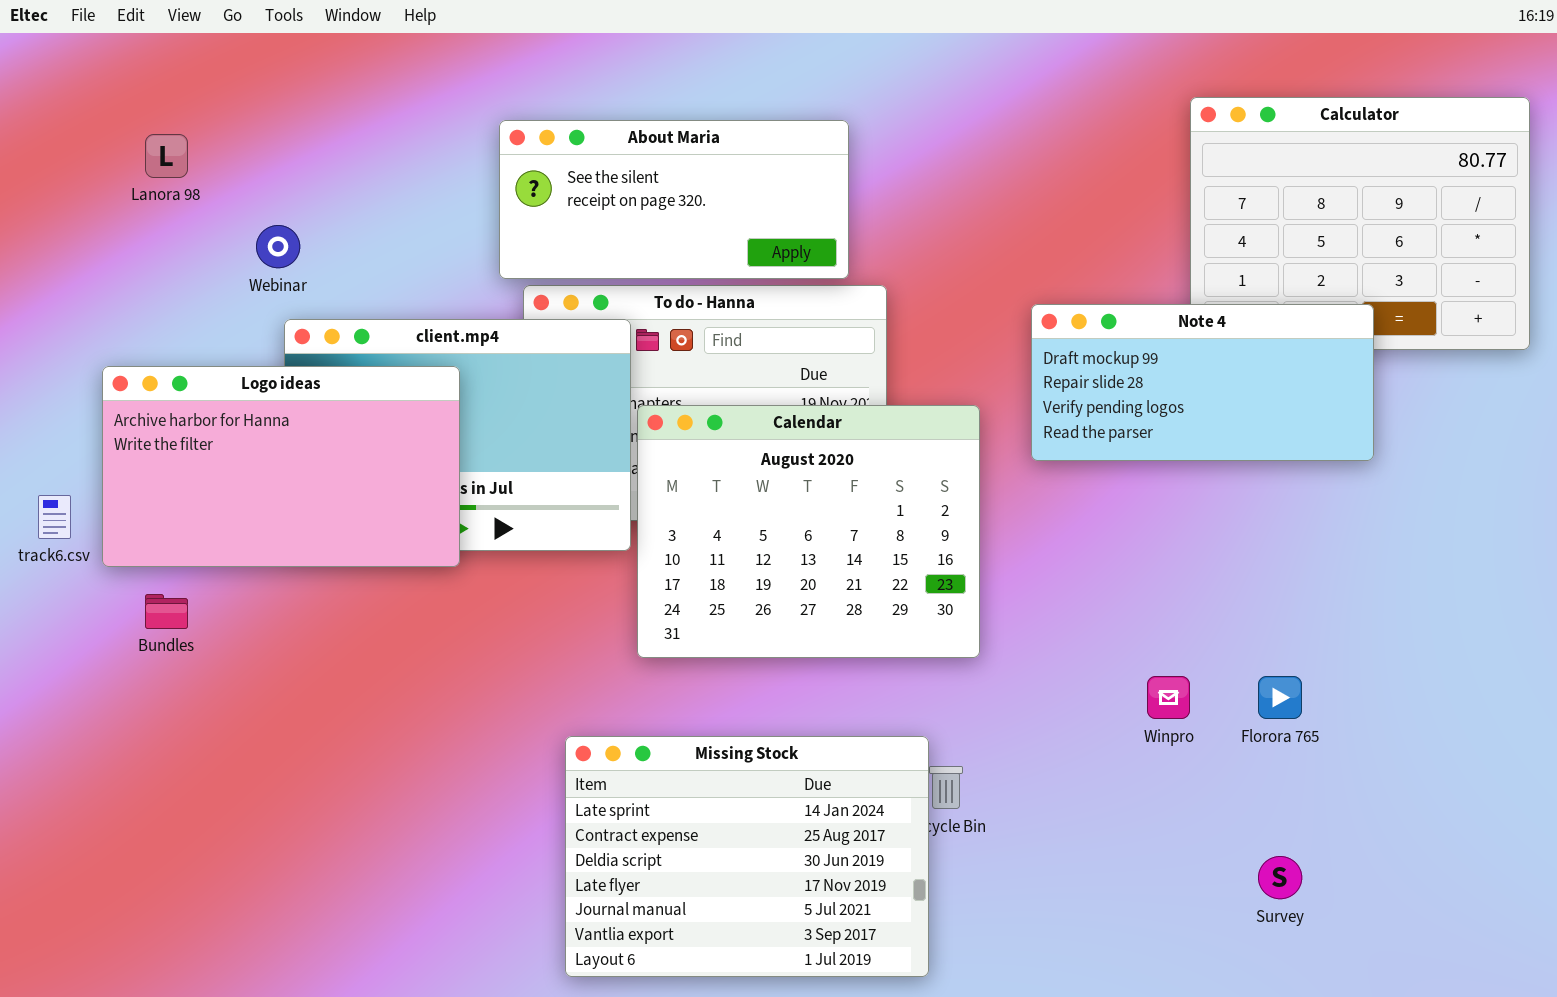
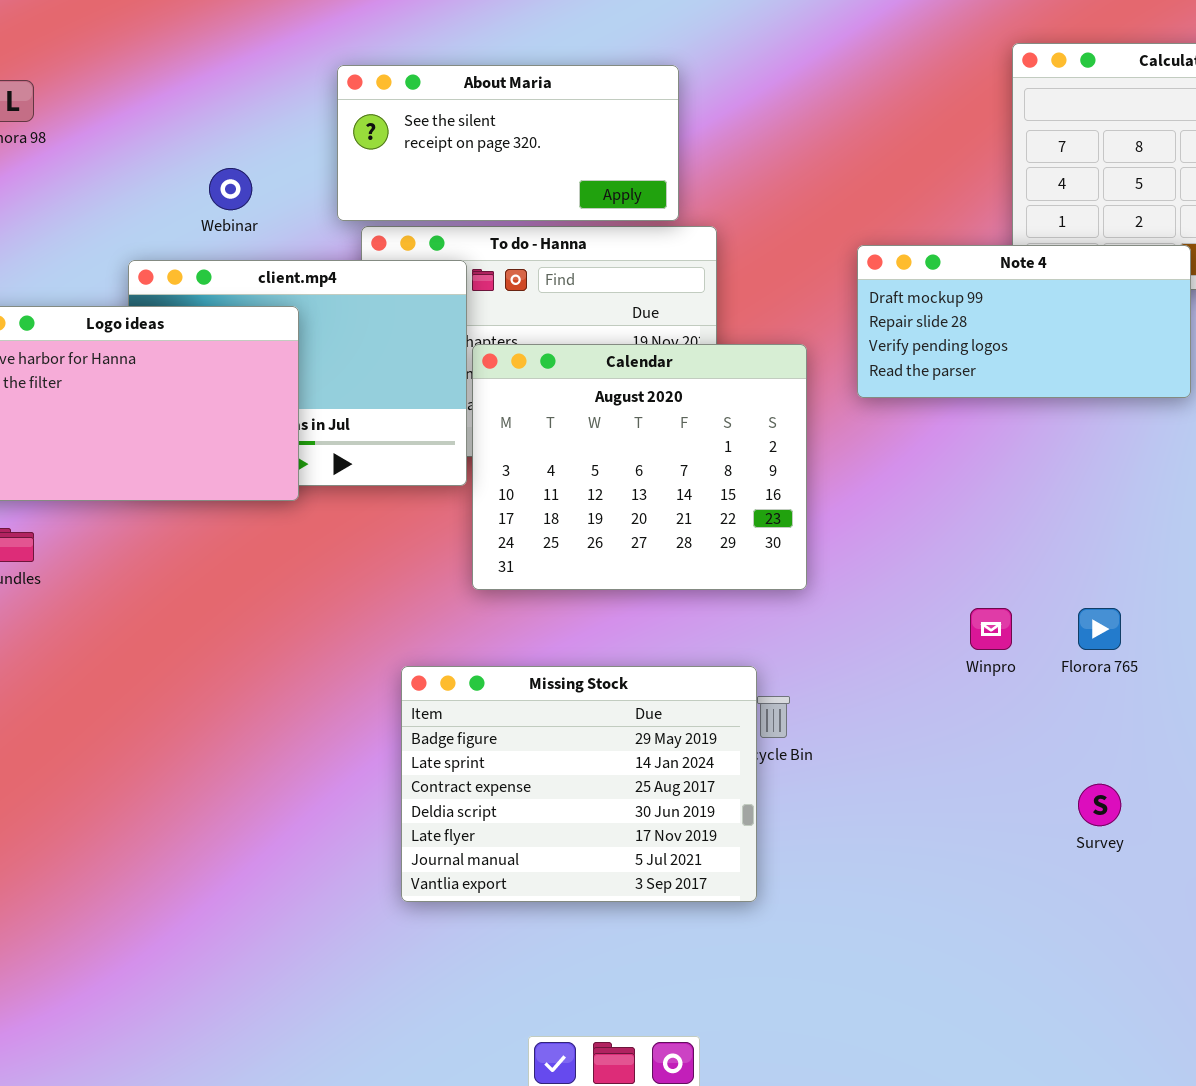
Webinar: [256,225,300,268] -> [209,168,252,210], moved
Missing Stock: [565,736,929,977] -> [401,666,757,902], scrolled up 1 row

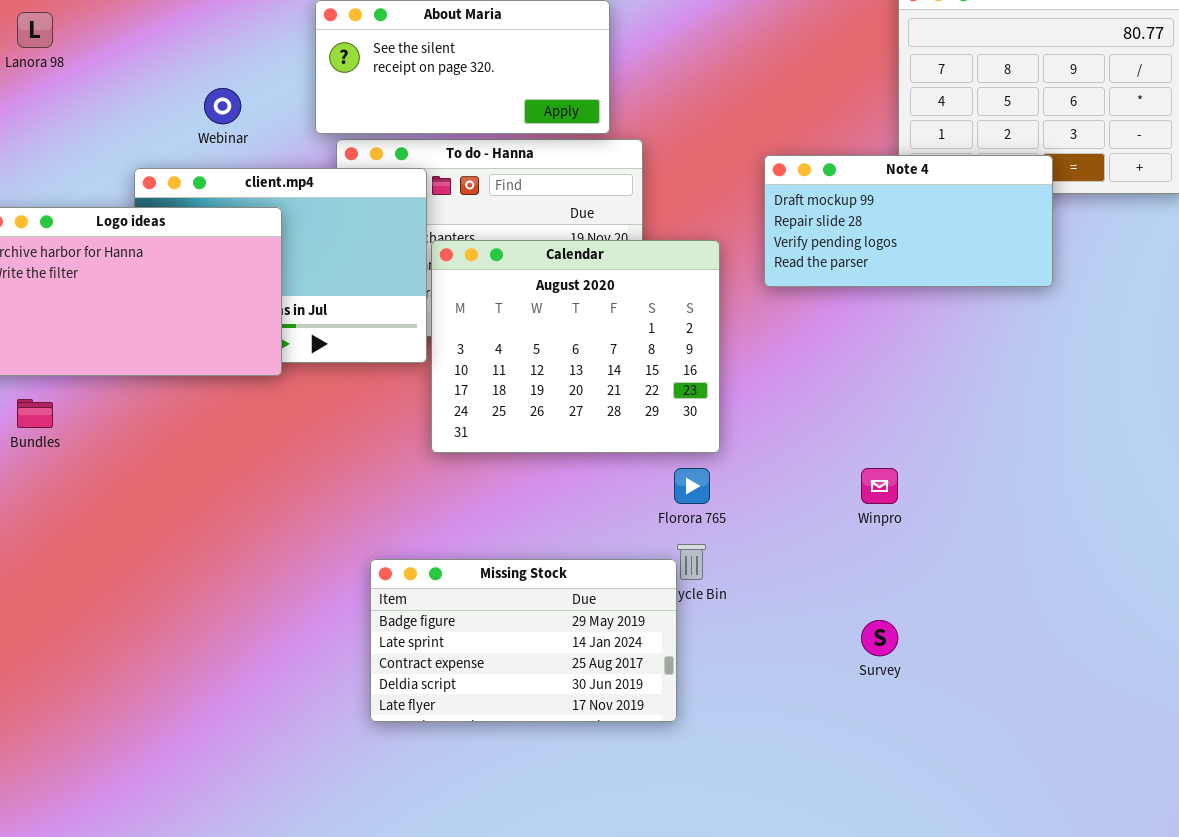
Florora 765: [1078,608,1121,650] -> [674,468,710,504], moved
Missing Stock: [401,666,757,902] -> [370,559,677,722], resized
Survey: [1078,784,1121,826] -> [861,620,898,656], moved

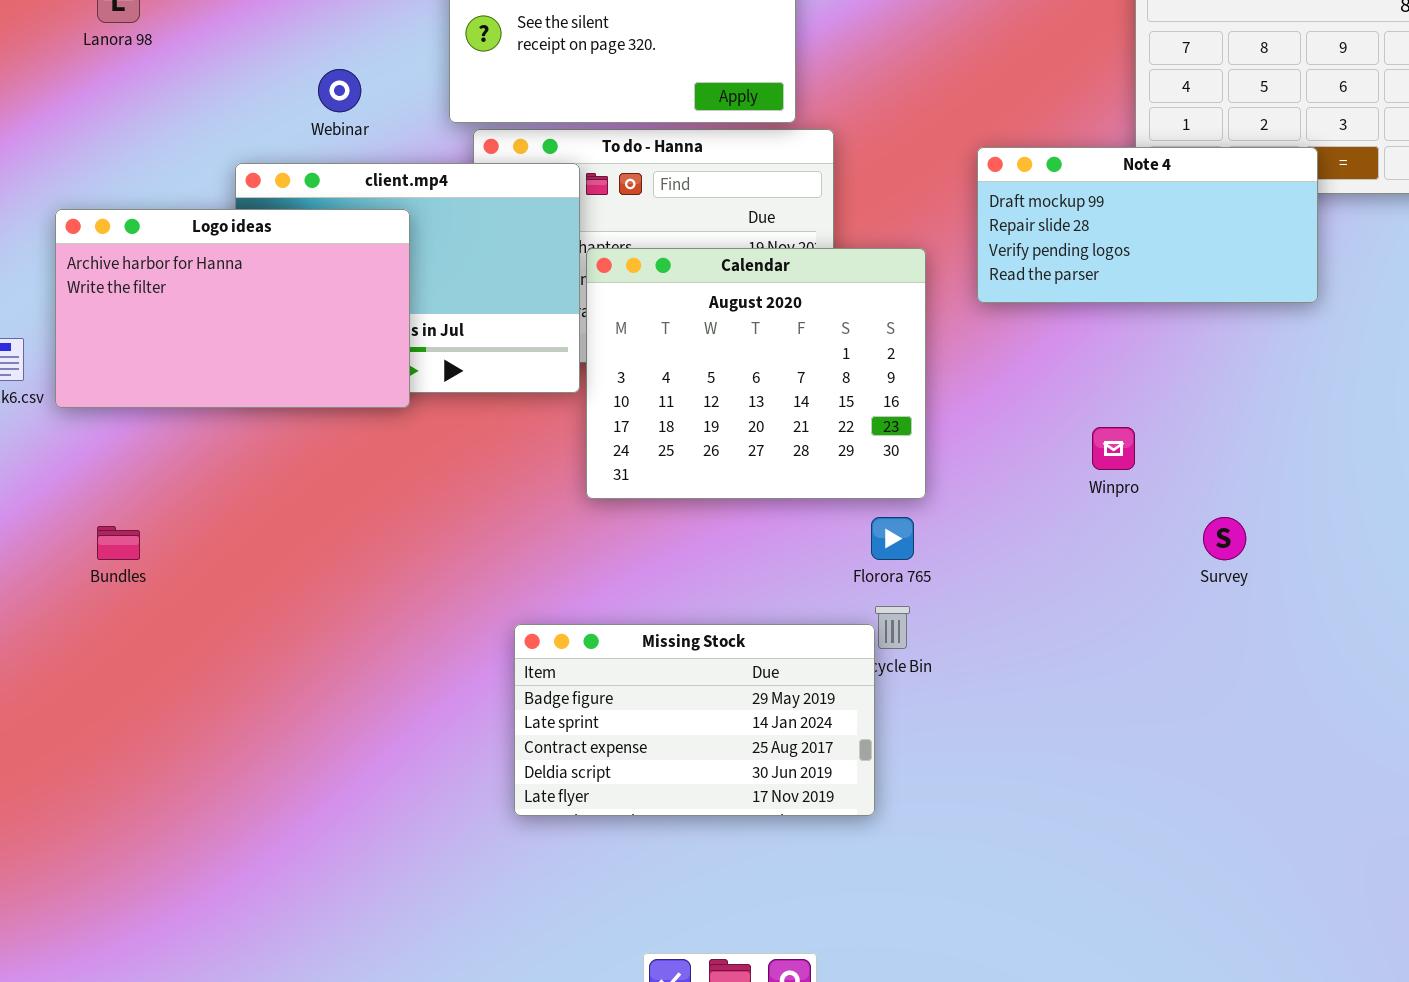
Bundles: [17,399,53,428] -> [97,526,140,560], moved
Winpro: [861,468,898,504] -> [1092,427,1135,470], moved
Survey: [861,620,898,656] -> [1203,517,1246,560], moved

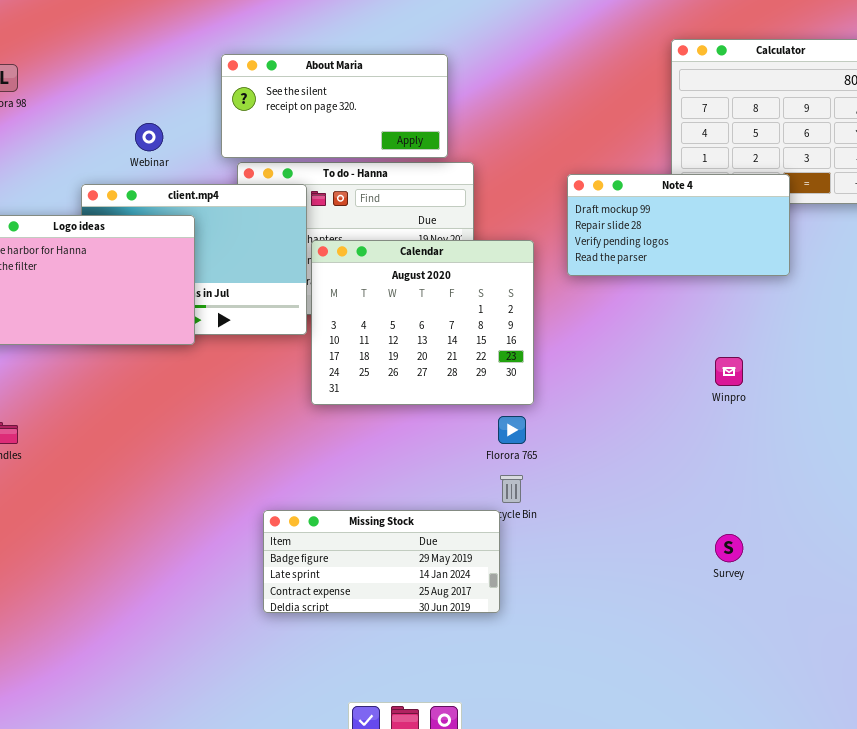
Winpro: [1092,427,1135,470] -> [715,357,743,386], moved
Survey: [1203,517,1246,560] -> [715,534,743,562], moved
Missing Stock: [514,624,875,816] -> [263,510,500,613], resized

